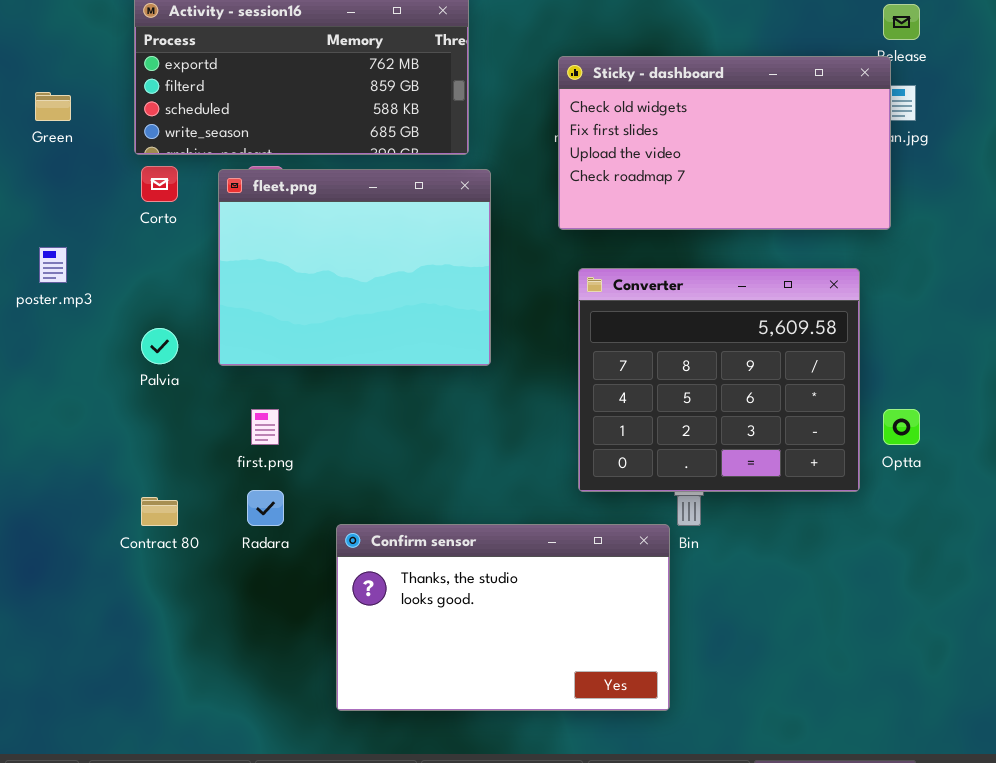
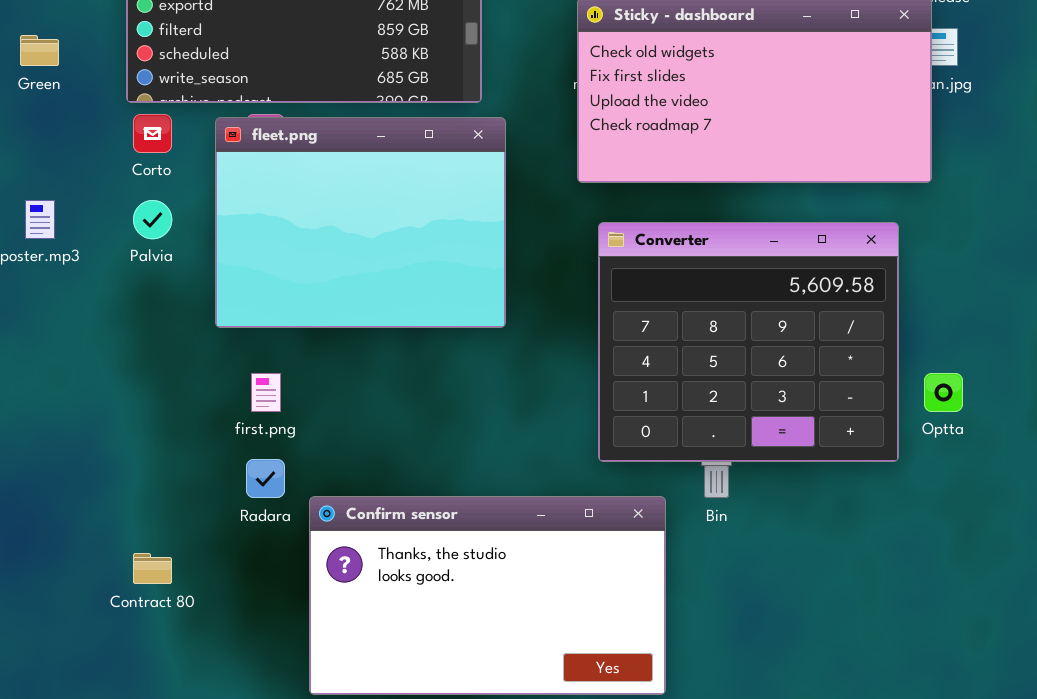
Palvia: [141,328,178,364] -> [133,200,172,239], moved
Contract 80: [141,497,178,526] -> [133,553,172,584], moved
Confirm sensor: [336,524,670,711] -> [309,496,666,695], moved

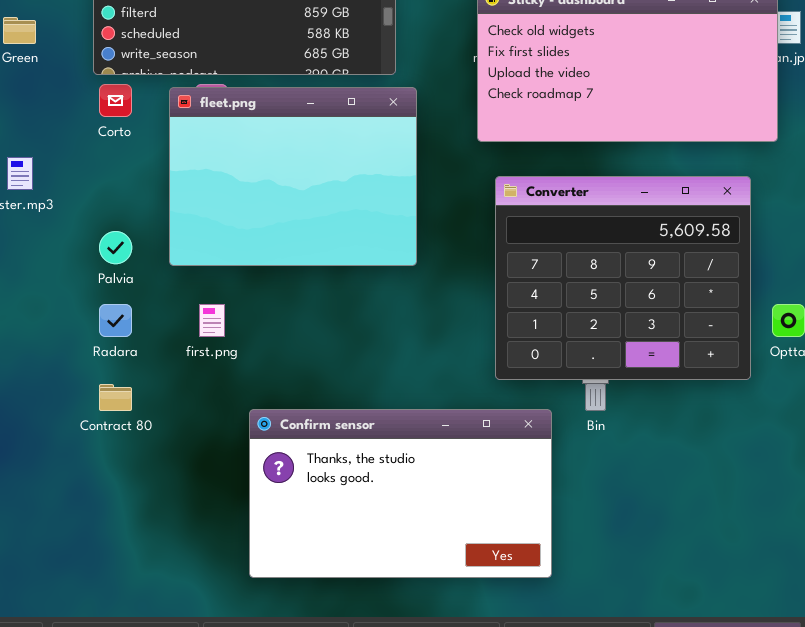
Palvia: [133,200,172,239] -> [99,231,132,264], moved
Radara: [246,459,285,498] -> [99,304,132,337], moved
Contract 80: [133,553,172,584] -> [99,384,132,411], moved

